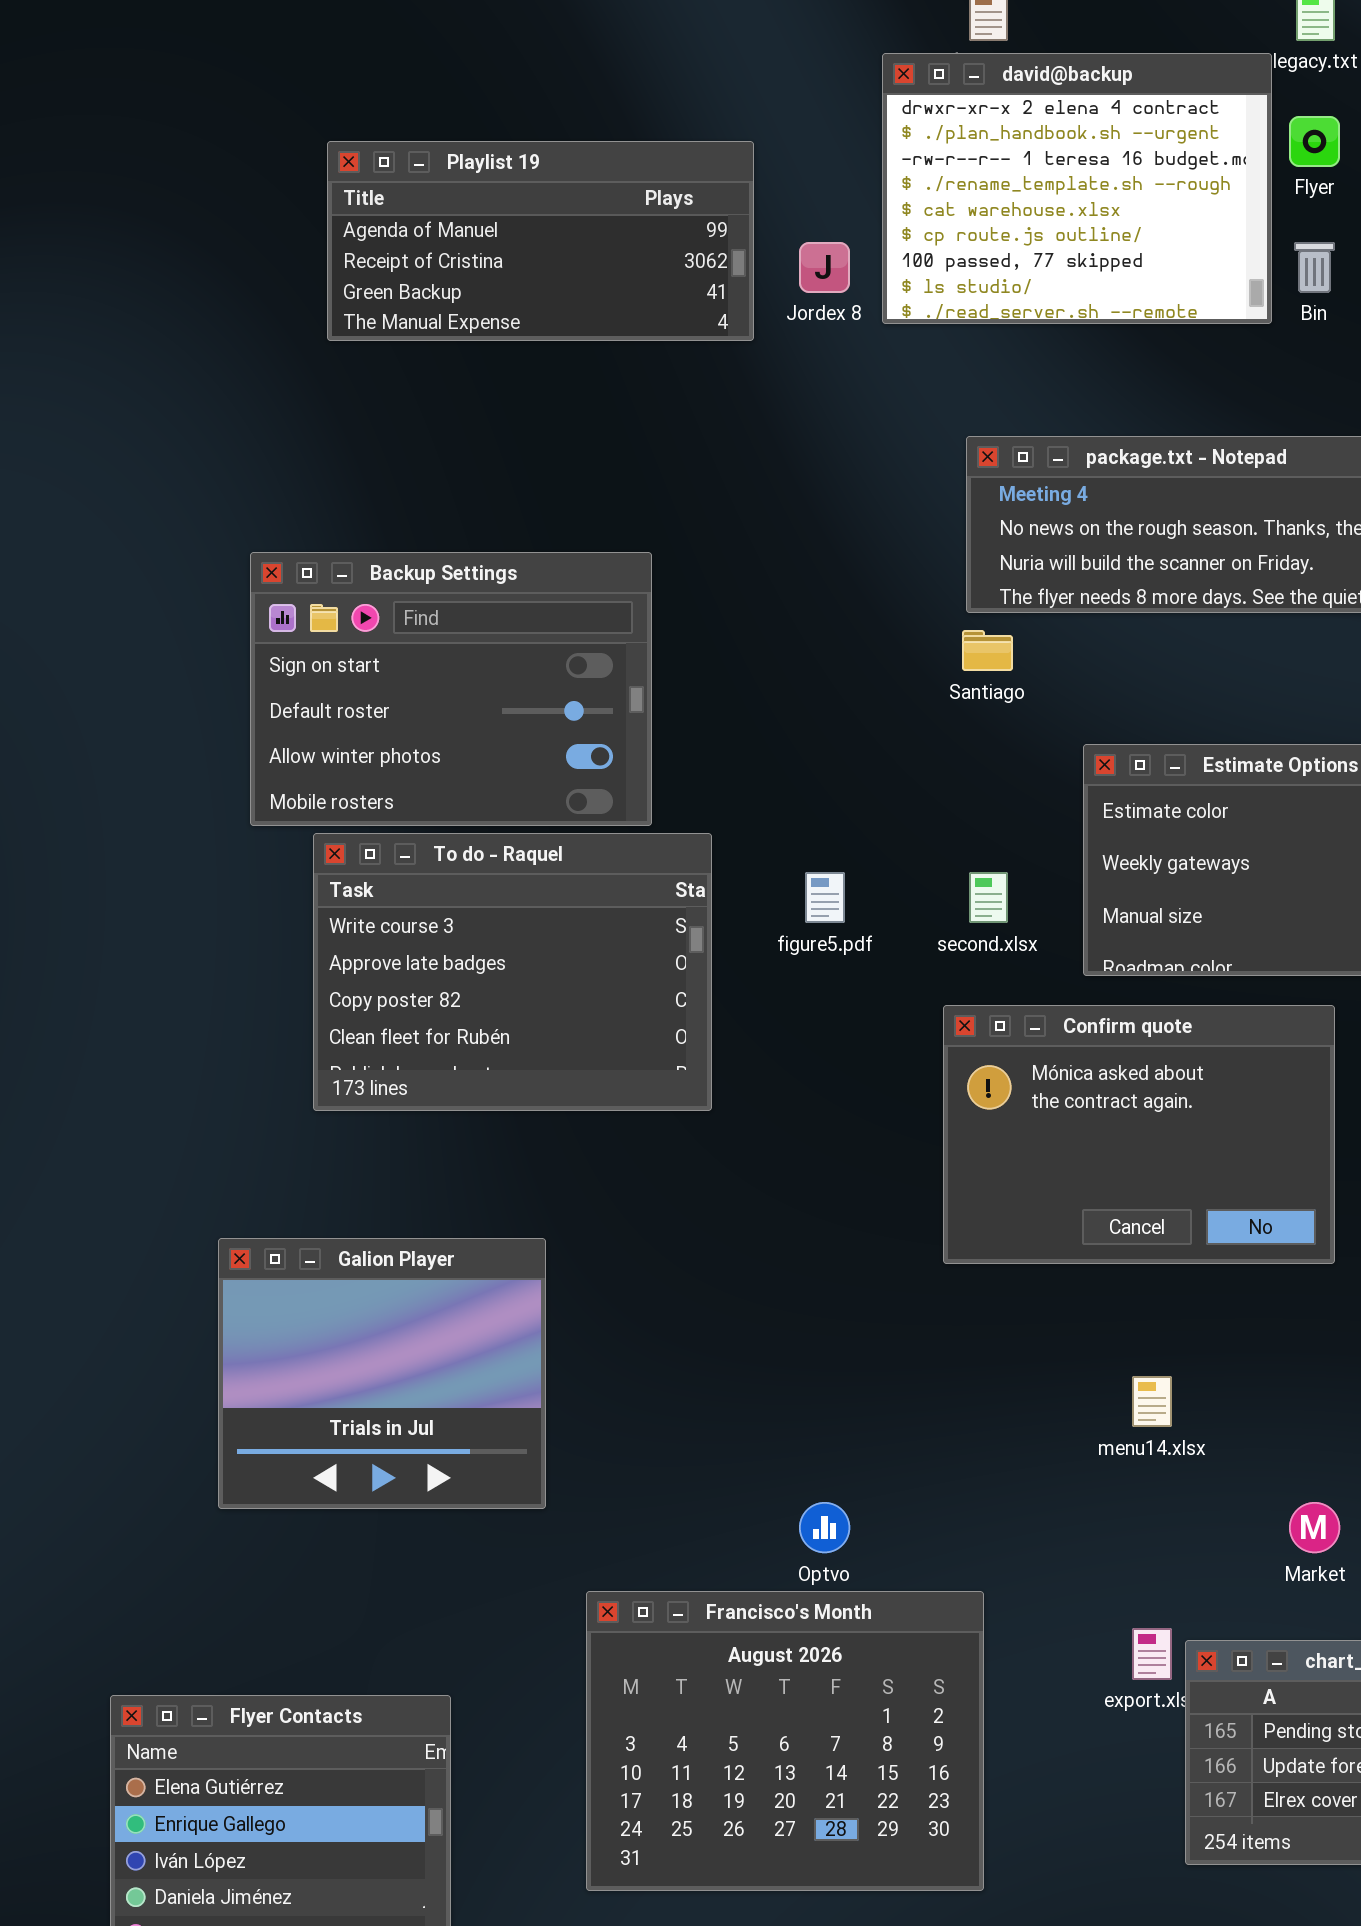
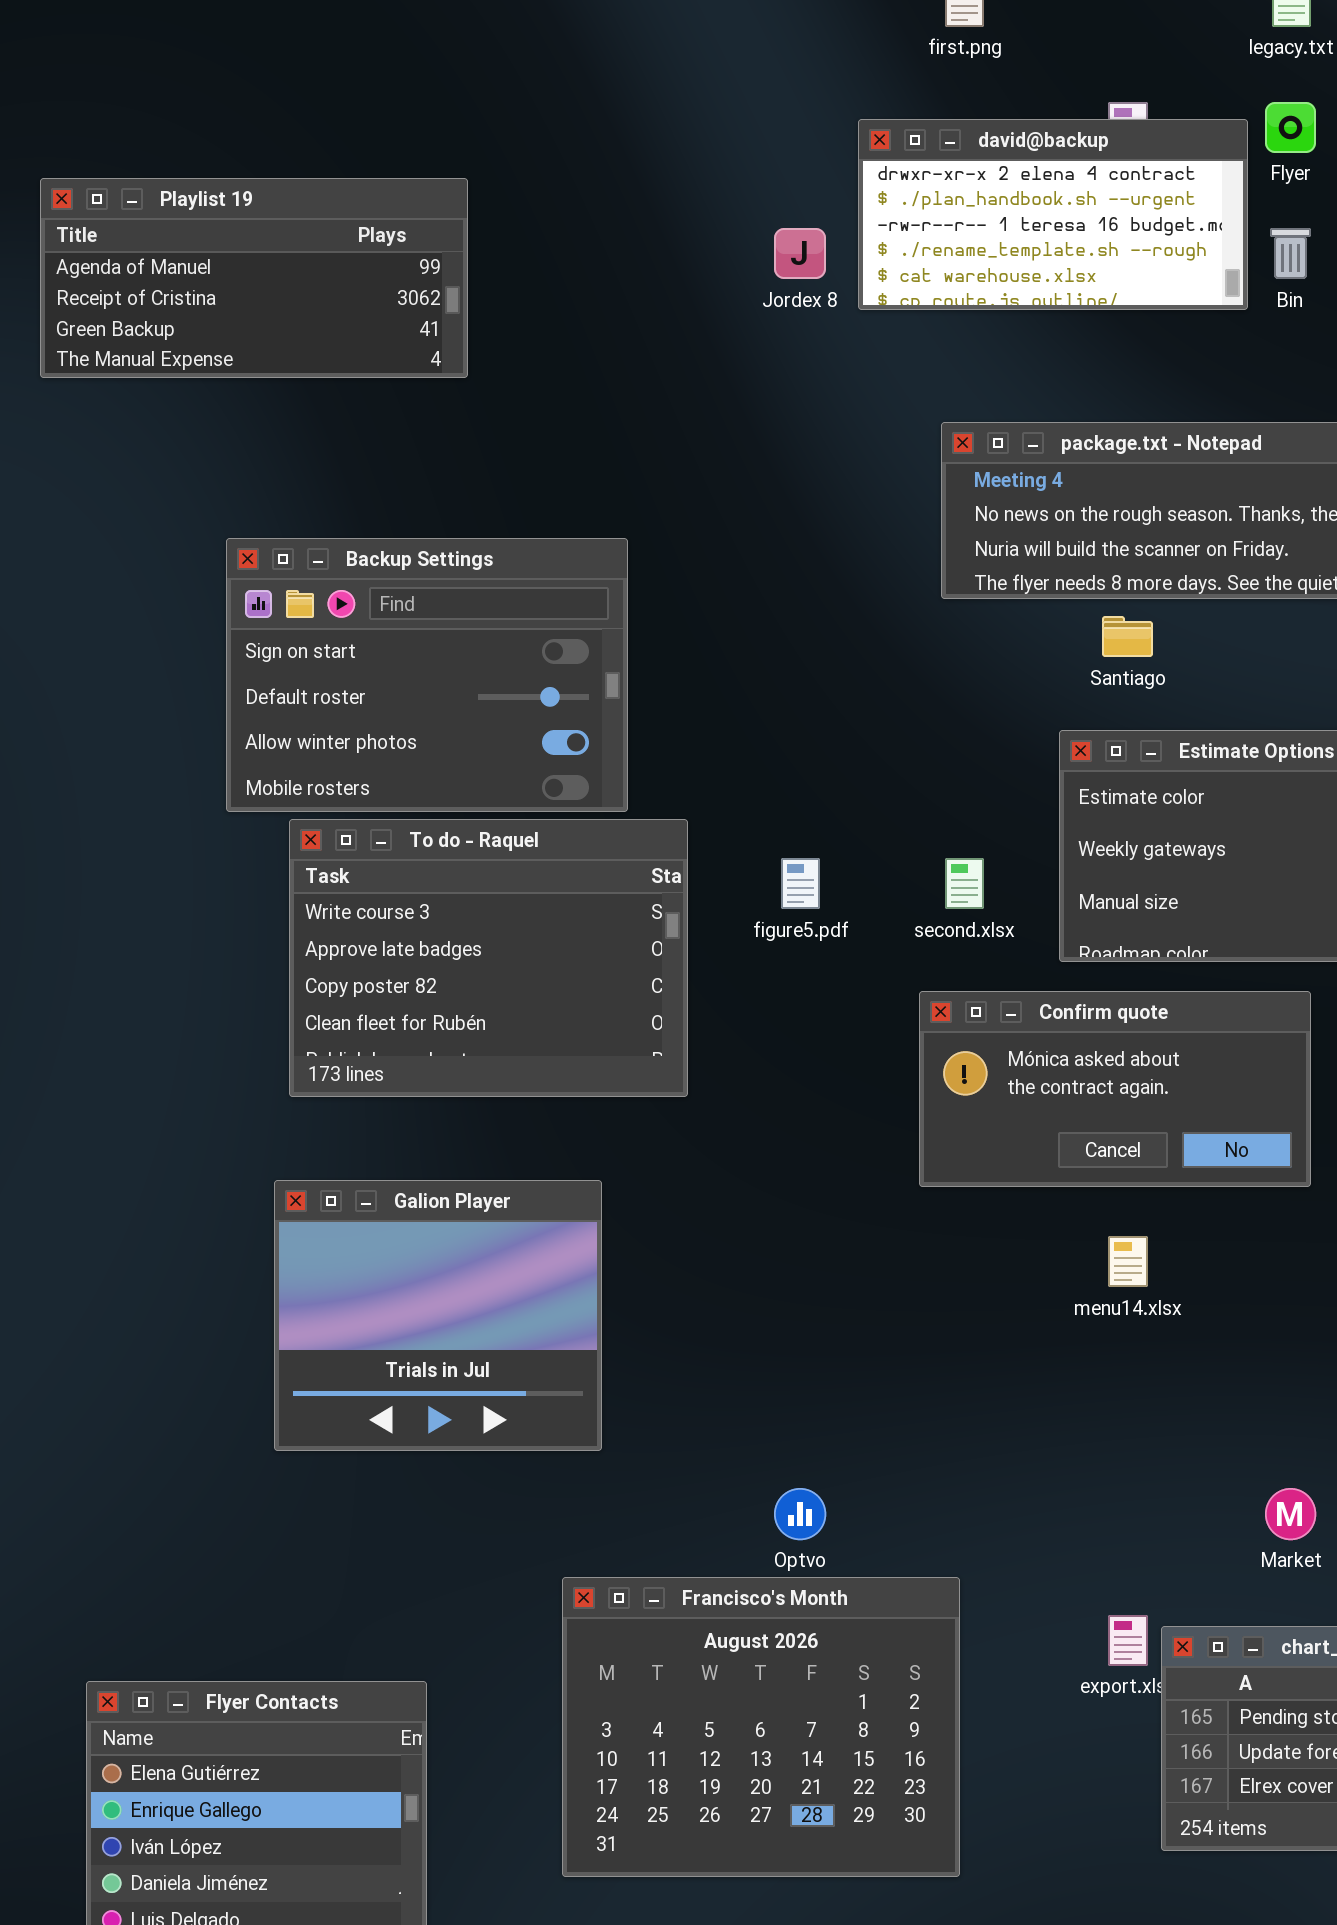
david@backup: [882,53,1272,324] -> [858,119,1248,310], resized
Playlist 19: [327,141,754,341] -> [40,178,468,378], moved
Santiago: [962,630,1013,671] -> [1102,616,1153,657], moved
Confirm quote: [943,1005,1335,1264] -> [919,991,1311,1187], resized
Galion Player: [218,1238,546,1509] -> [274,1180,602,1451], moved
menu14.xlsx: [1132,1376,1172,1427] -> [1108,1236,1148,1287], moved

